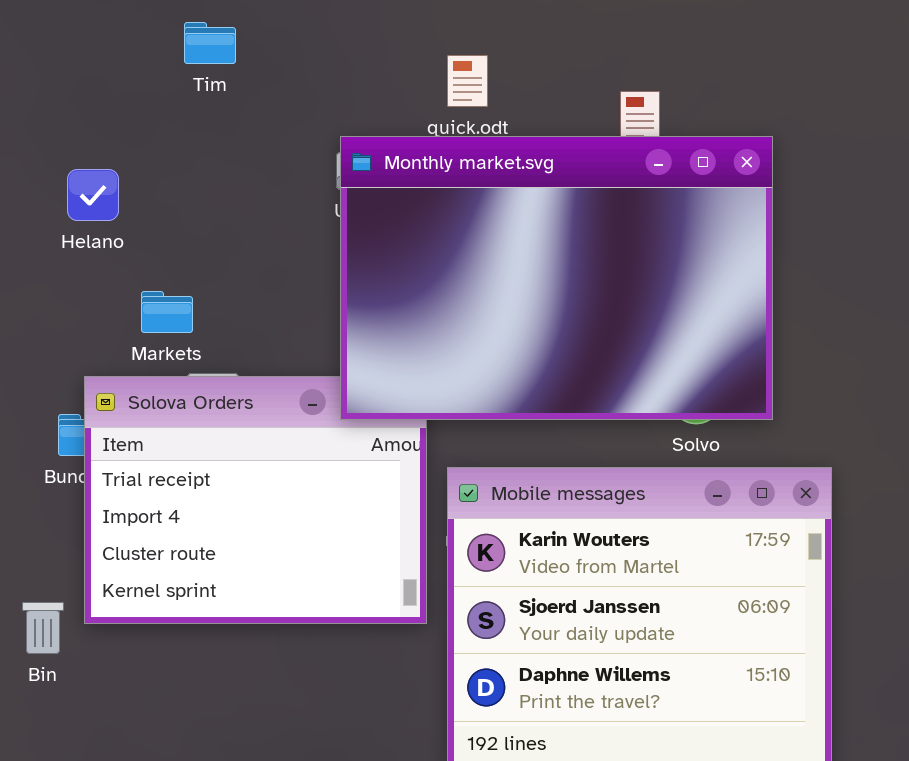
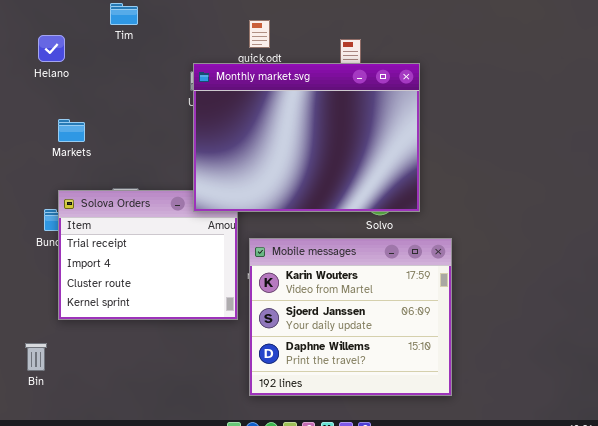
Helano: [67,169,119,221] -> [38,35,65,62], moved
Markets: [141,291,193,333] -> [58,119,85,142], moved
Bin: [22,602,64,654] -> [25,343,47,371], moved

